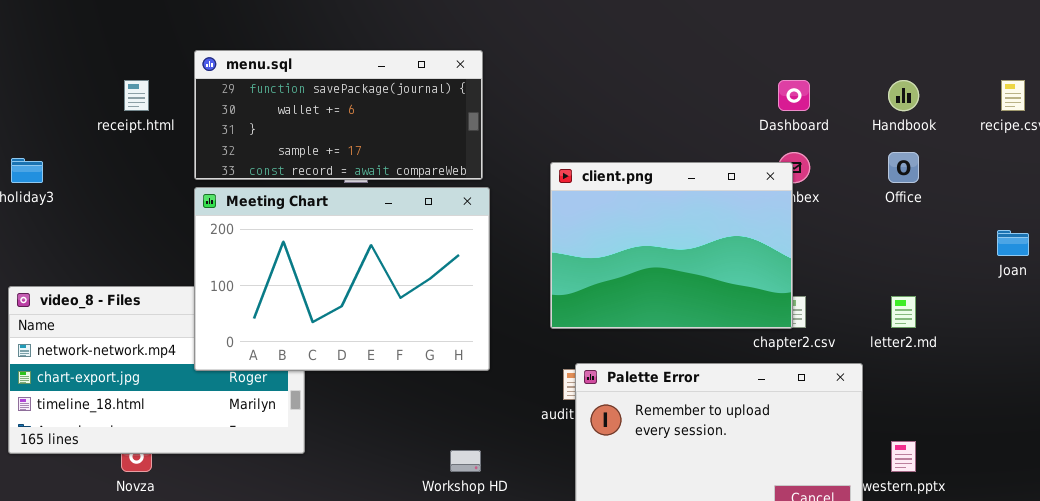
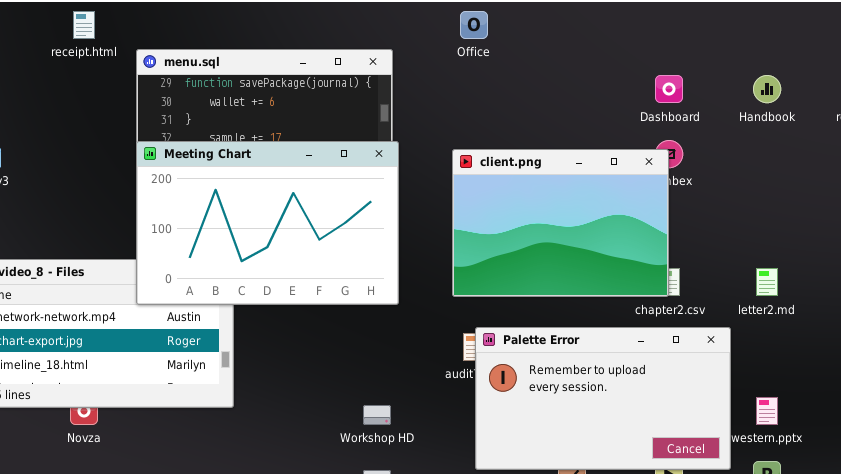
receipt.html: [124,80,149,111] -> [73,11,95,39], moved
Office: [888,152,919,183] -> [460,11,488,39], moved
Meeting Chart: [194,187,490,371] -> [136,141,399,305], moved

